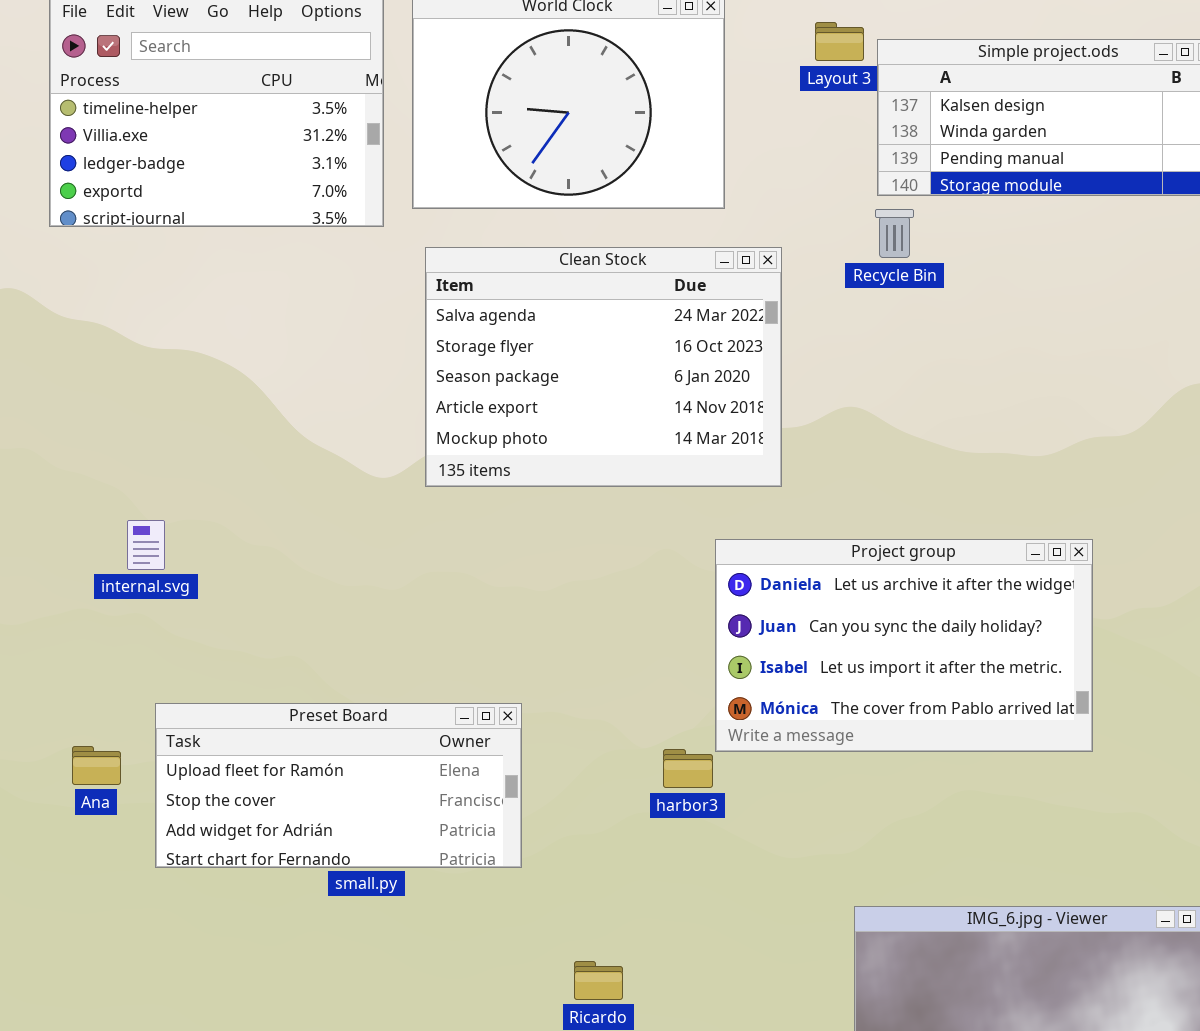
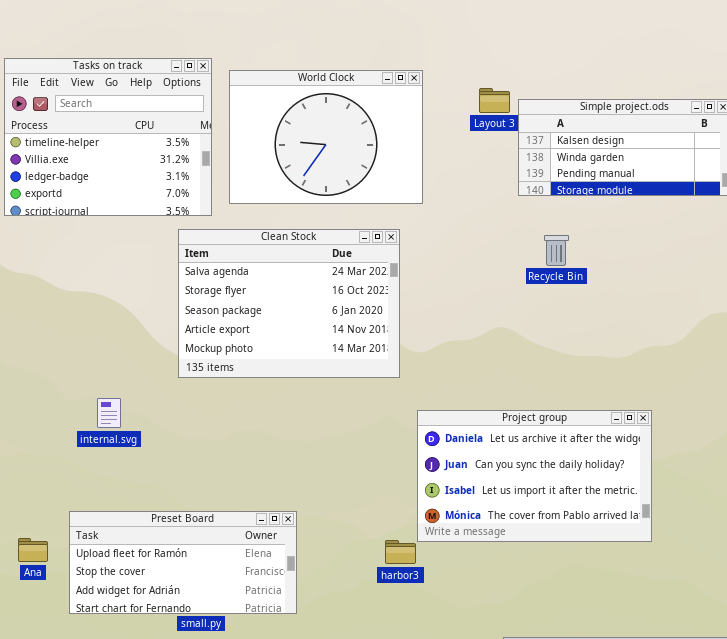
Recycle Bin: [875,209,914,258] -> [544,235,569,266], moved
Clean Stock: [425,247,782,487] -> [178,229,400,378], moved
internal.svg: [127,520,165,570] -> [97,398,121,428], moved

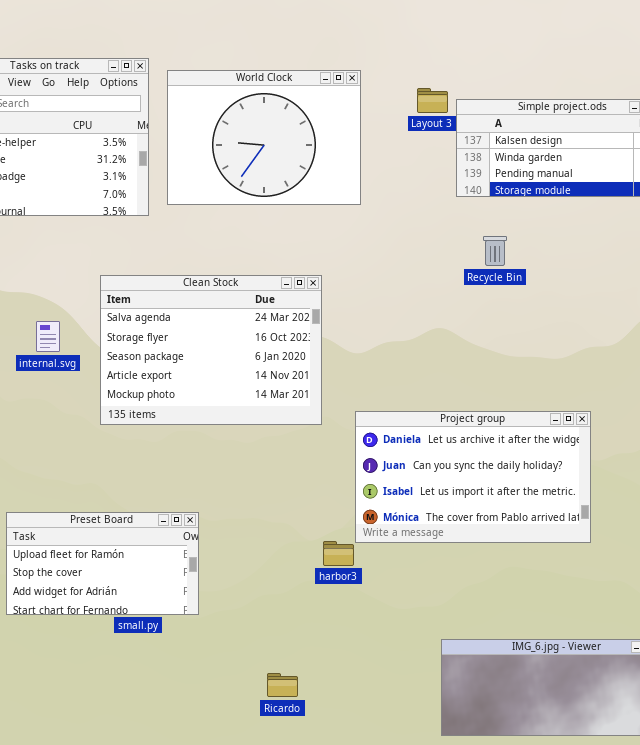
Clean Stock: [178,229,400,378] -> [100,275,322,425], moved
internal.svg: [97,398,121,428] -> [36,321,60,352], moved
Preset Board: [69,511,297,614] -> [6,512,199,615], resized

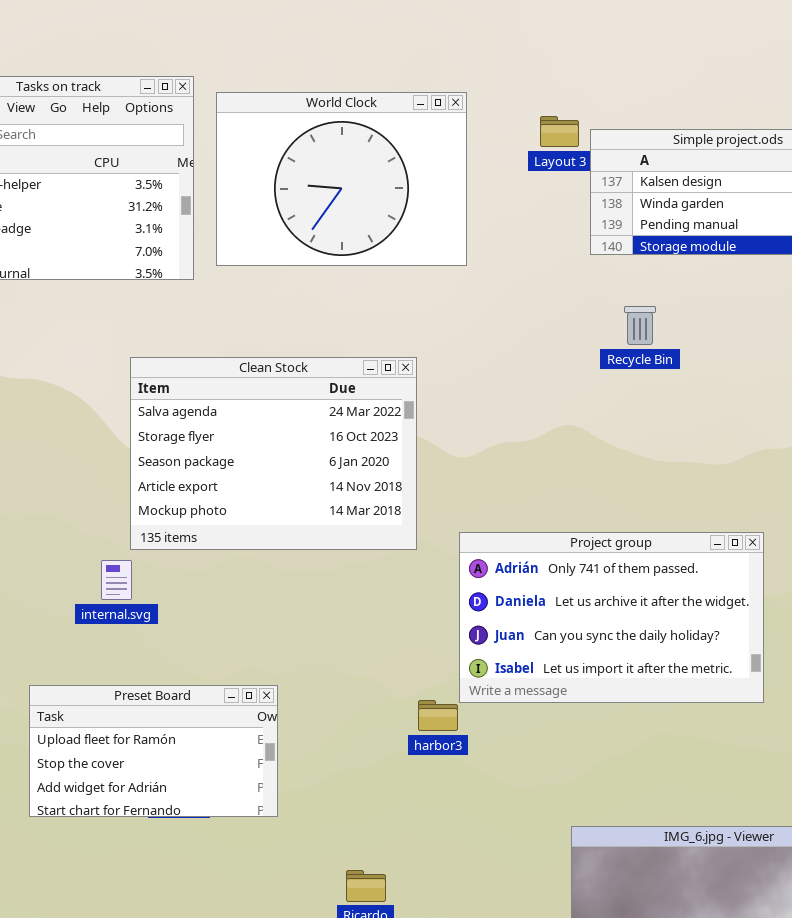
internal.svg: [36,321,60,352] -> [101,560,132,600], moved
Project group: [355,411,591,543] -> [459,532,764,703], scrolled up 1 row
Preset Board: [6,512,199,615] -> [29,685,278,817], moved

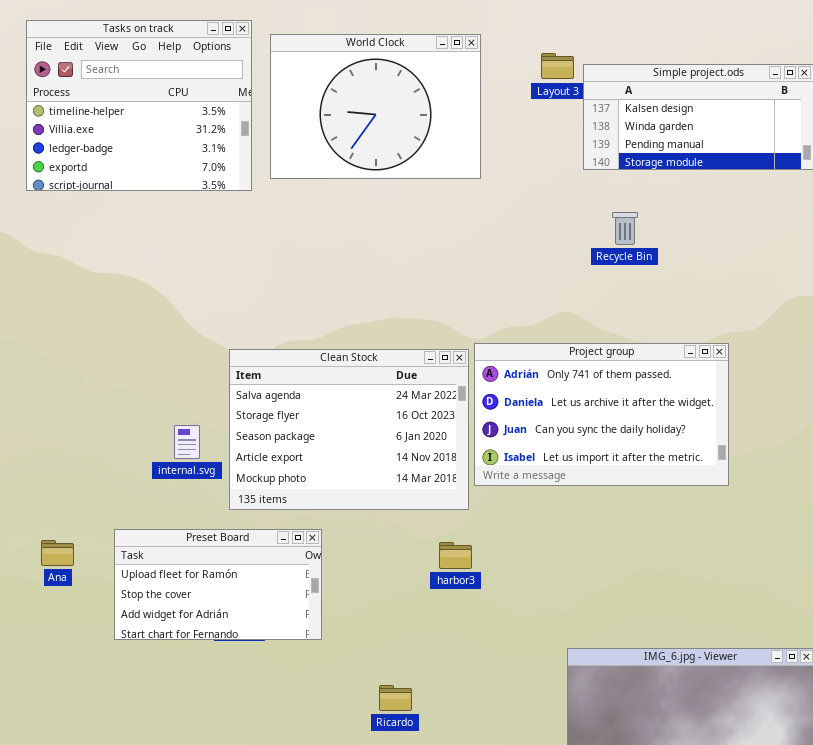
Clean Stock: [130,357,417,550] -> [229,349,469,510], moved
Project group: [459,532,764,703] -> [474,343,729,486], moved

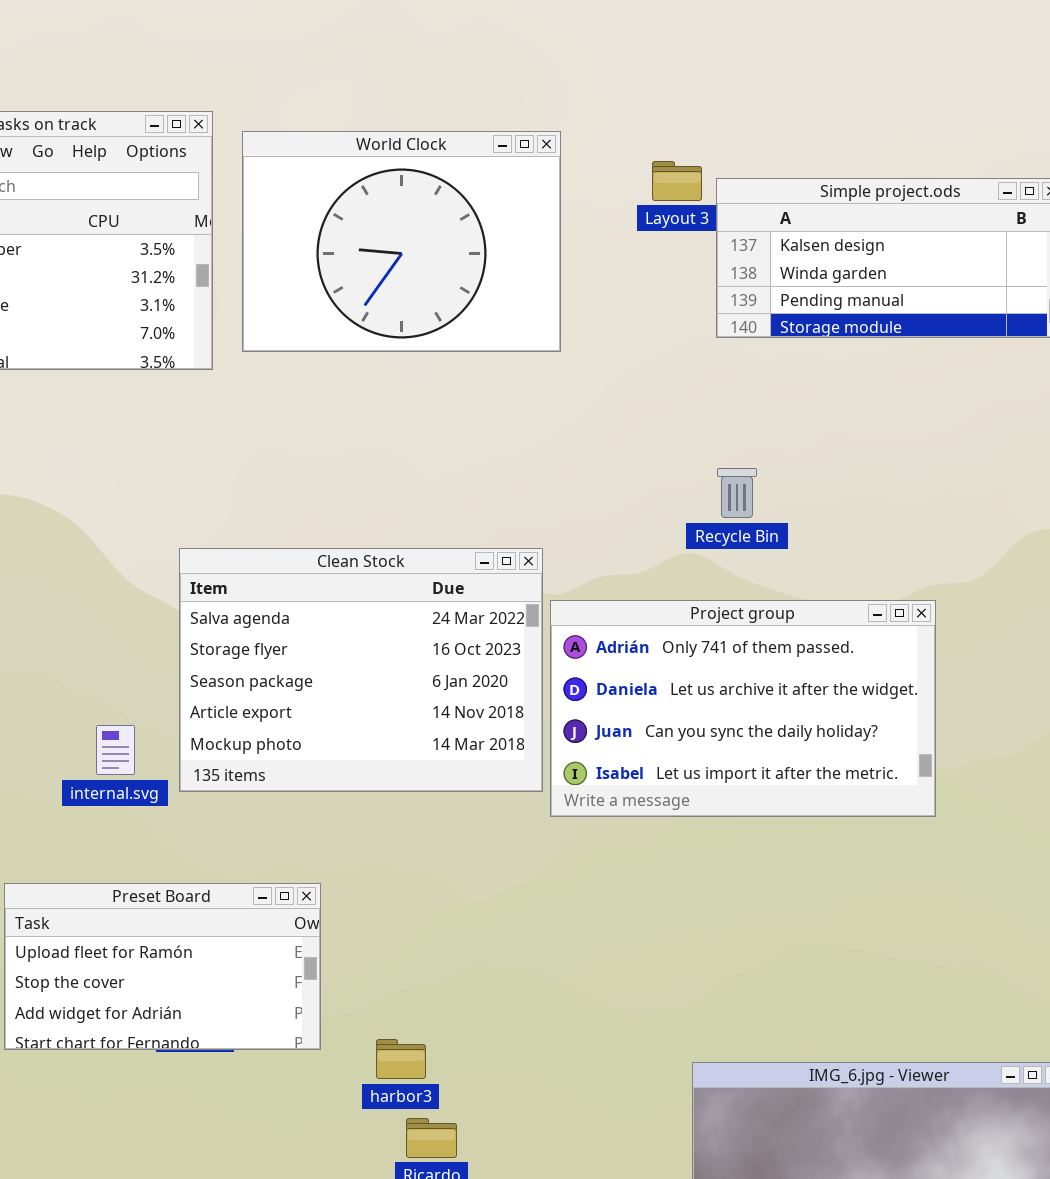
Recycle Bin: [612,212,638,245] -> [717,468,757,518], moved
Clean Stock: [229,349,469,510] -> [179,548,543,792], moved
harbor3: [439,542,472,569] -> [376,1039,426,1079], moved

